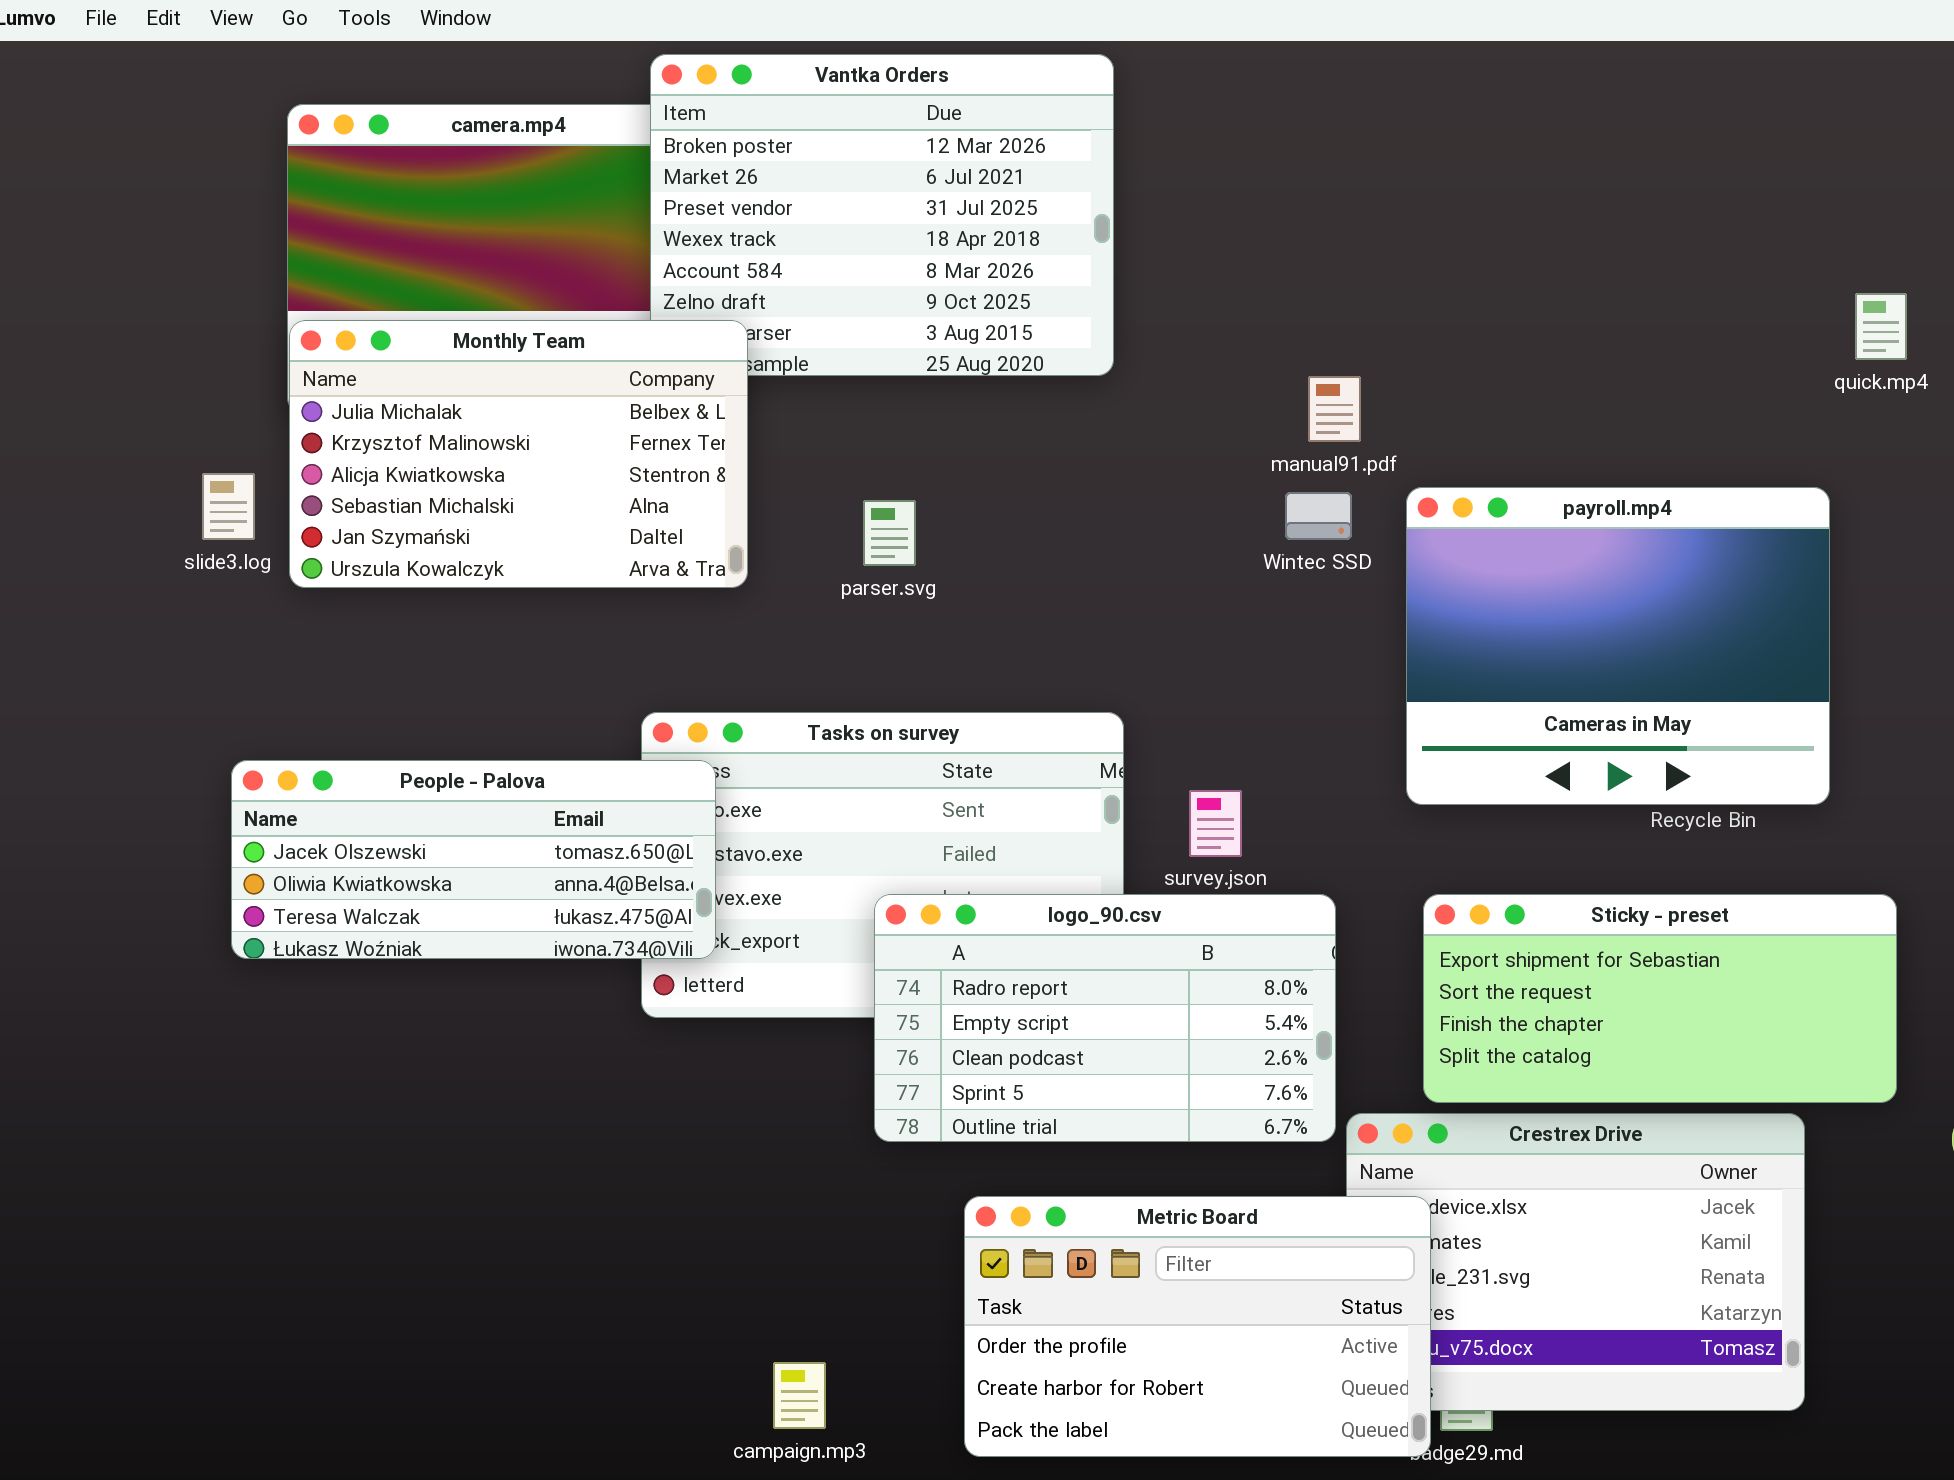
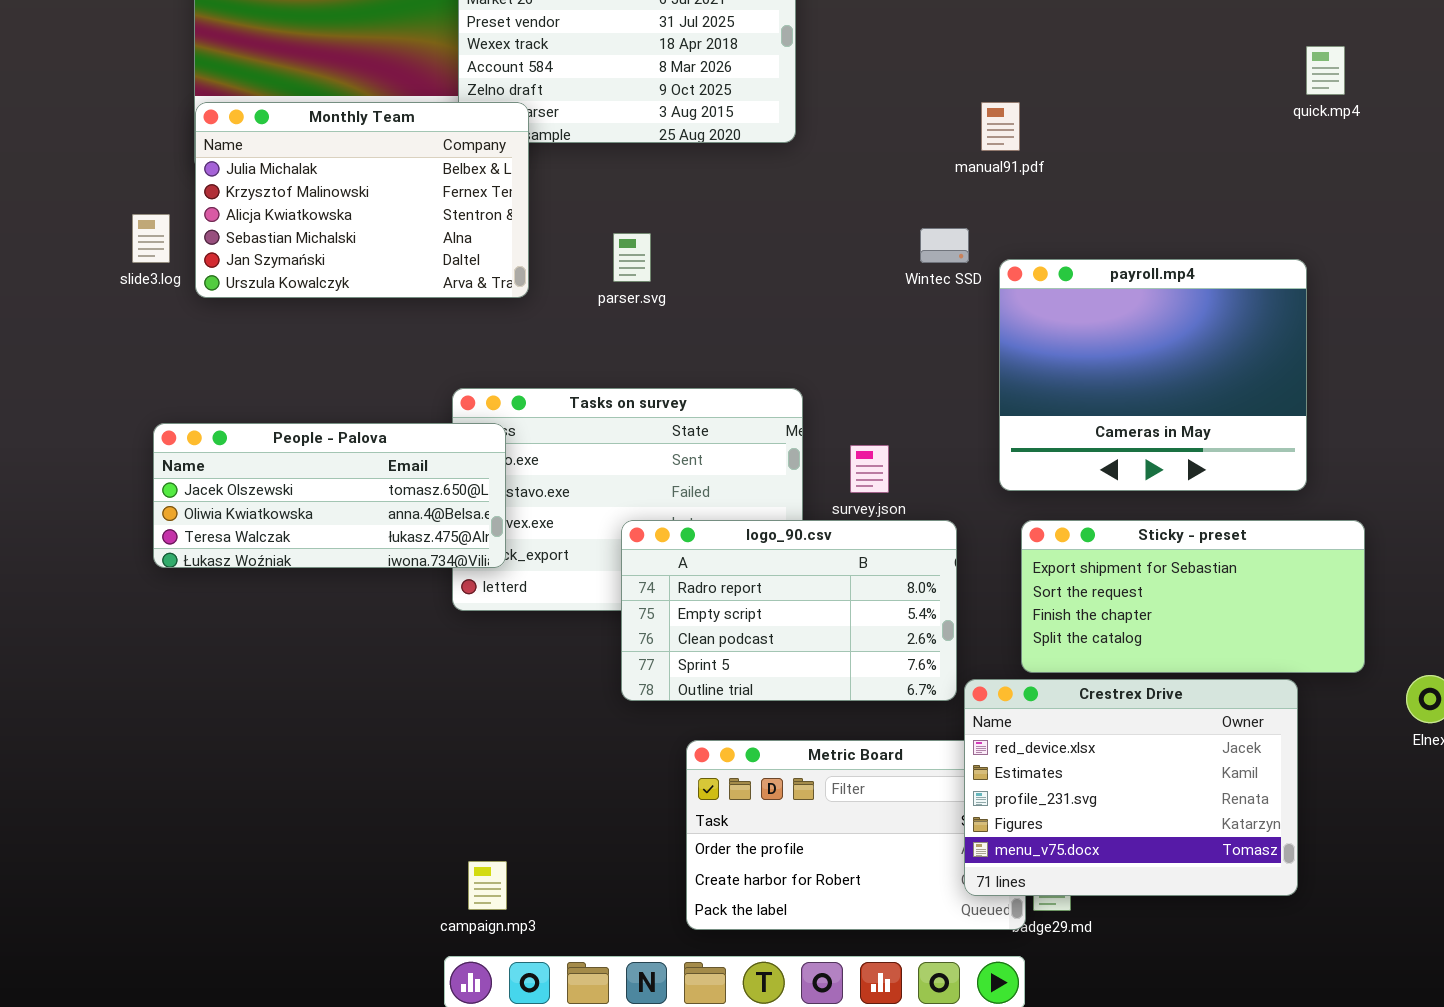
quick.mp4: [1855,293,1907,360] -> [1306,46,1345,95], moved
manual91.pdf: [1308,376,1361,442] -> [981,102,1020,151], moved
payroll.mp4: [1406,487,1830,805] -> [999,259,1307,491], moved
Crestrex Drive: [1346,1113,1805,1411] -> [964,679,1298,896], raised
campaign.mp3: [773,1362,826,1429] -> [468,861,507,910], moved

